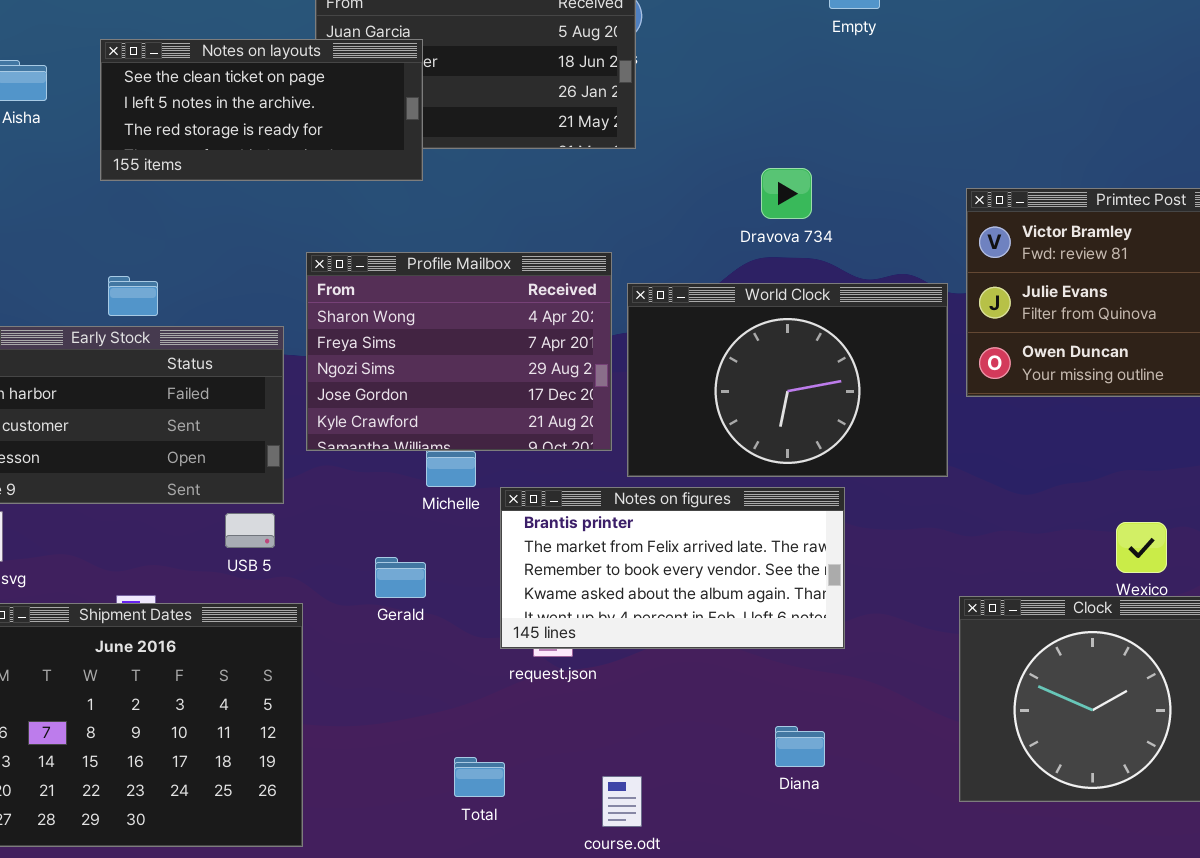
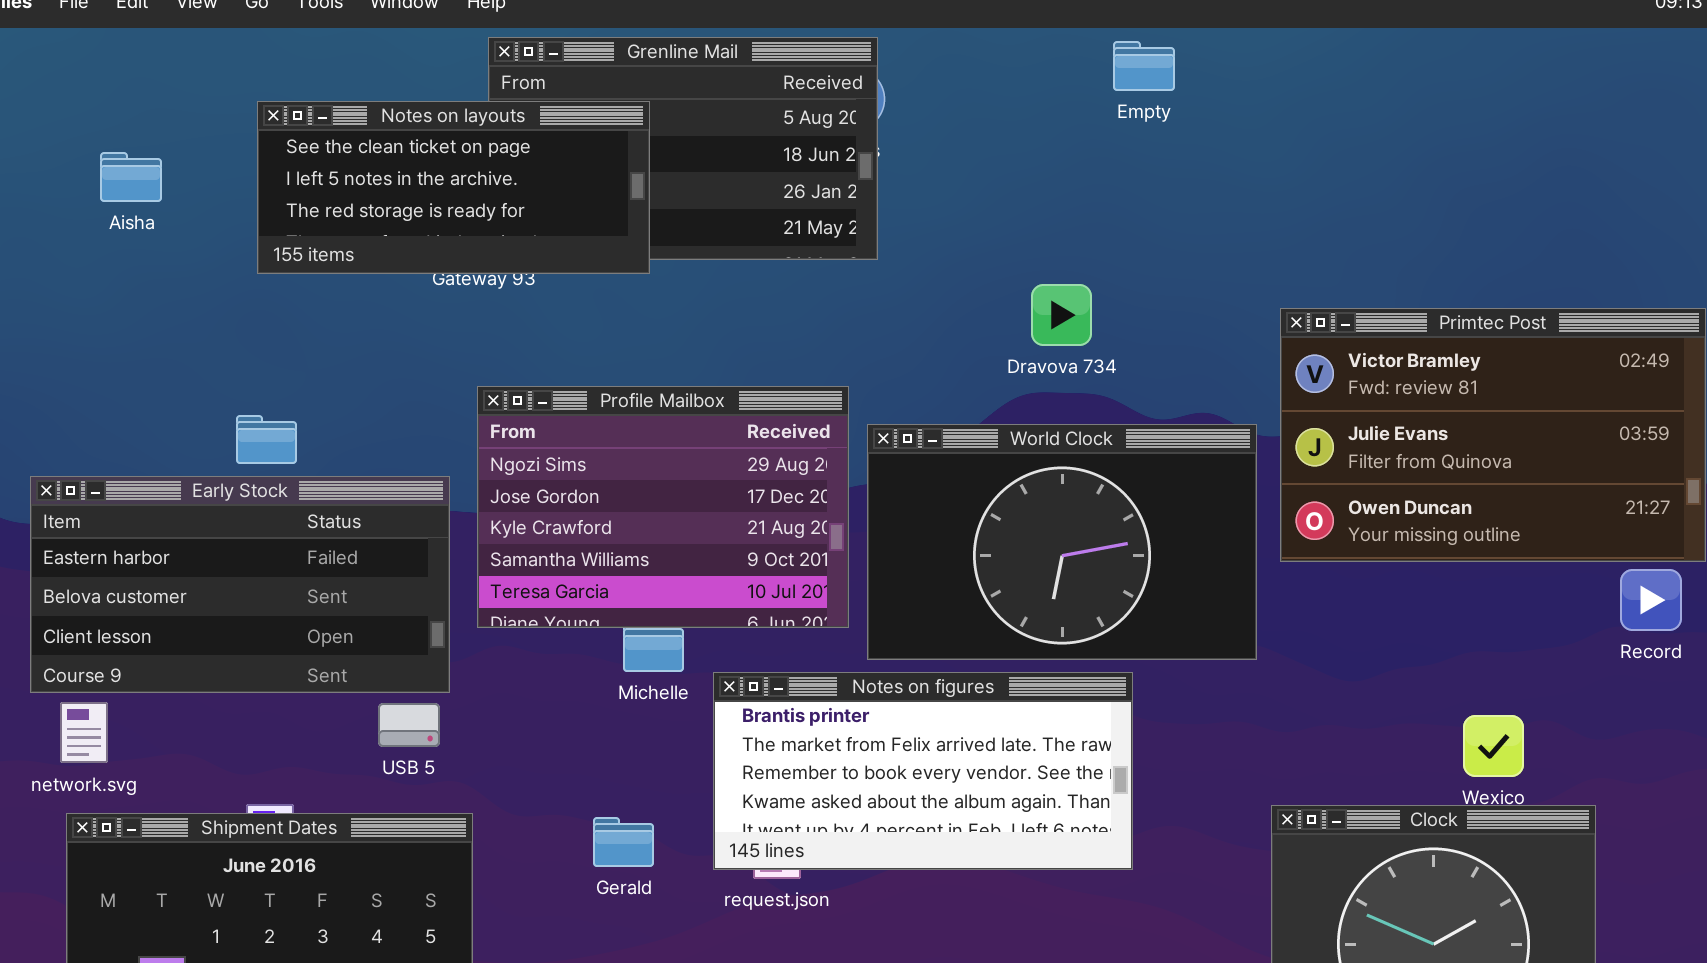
Notes on layouts: [100,39,423,181] -> [257,101,650,274], moved
Profile Mailbox: [306,252,612,451] -> [477,386,849,628], scrolled down 2 rows
Gerald: [375,557,426,598] -> [593,817,654,867], moved

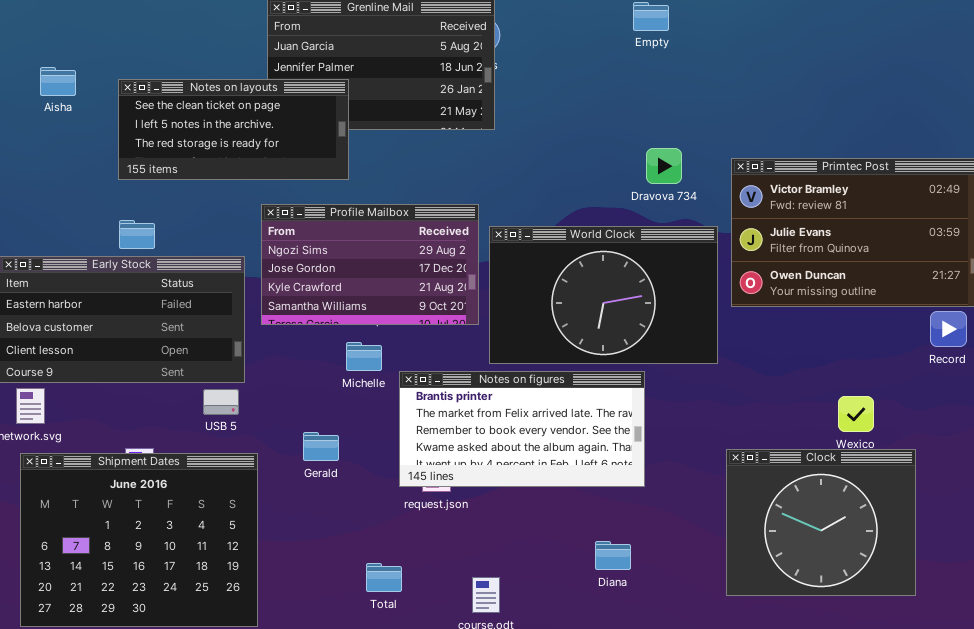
Notes on layouts: [257,101,650,274] -> [118,79,349,180], moved
Dravova 734: [1031,284,1092,346] -> [646,148,682,184], moved
Profile Mailbox: [477,386,849,628] -> [261,204,479,325], resized
Gerald: [593,817,654,867] -> [303,432,339,461], moved

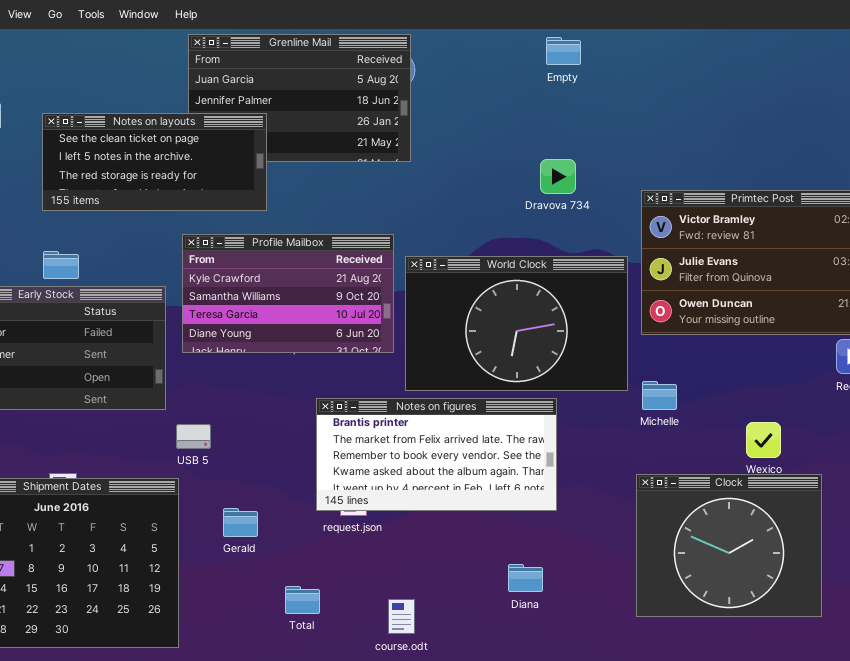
Dravova 734: [646,148,682,184] -> [540,159,576,194], moved
Profile Mailbox: [261,204,479,325] -> [182,234,394,353], scrolled down 2 rows
Michelle: [346,342,382,371] -> [642,381,677,410], moved
USB 5: [203,389,239,415] -> [176,424,211,449], moved
Gerald: [303,432,339,461] -> [223,508,258,537], moved

